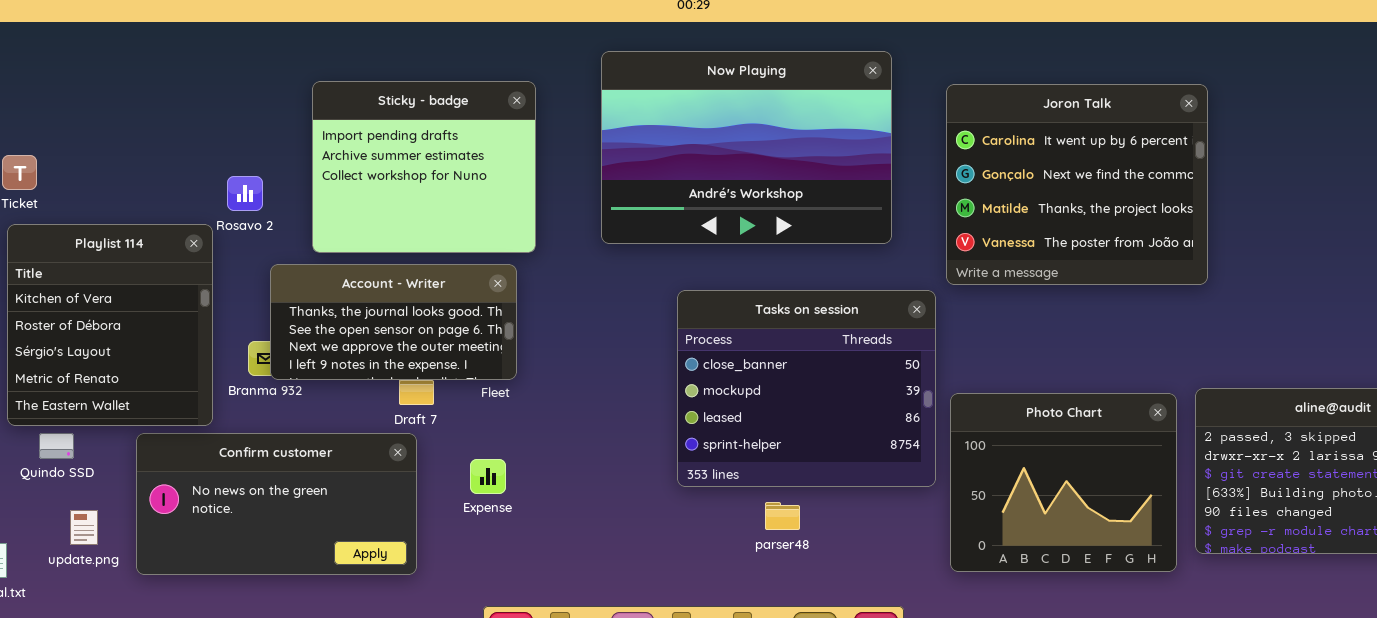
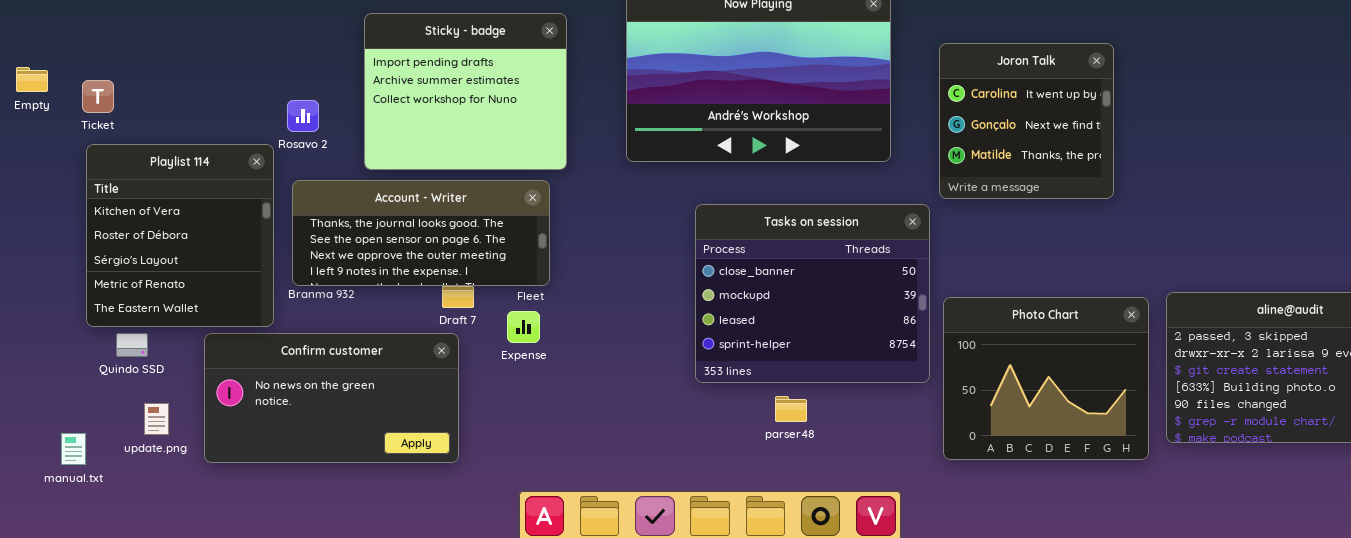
Joron Talk: [946,84,1208,285] -> [939,43,1114,199], resized
Account - Writer: [270,264,517,380] -> [292,180,550,286], resized
Expense: [470,459,506,494] -> [507,311,540,343], moved

